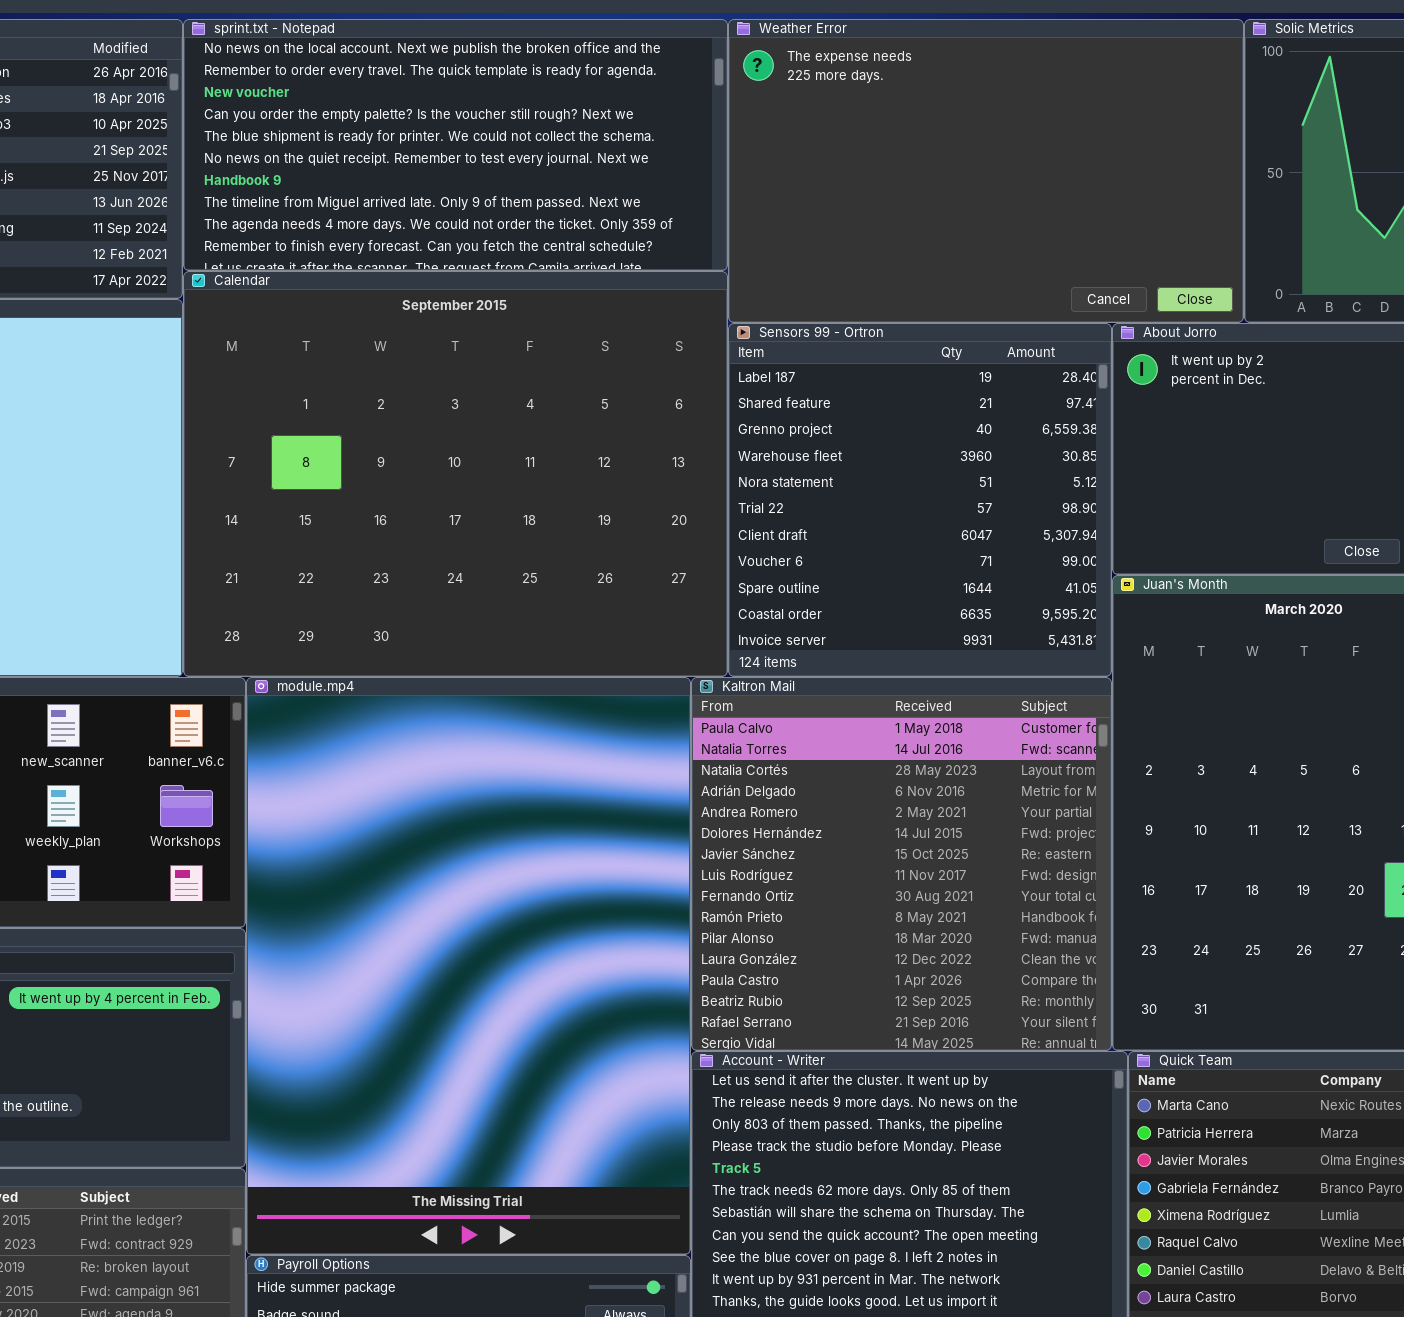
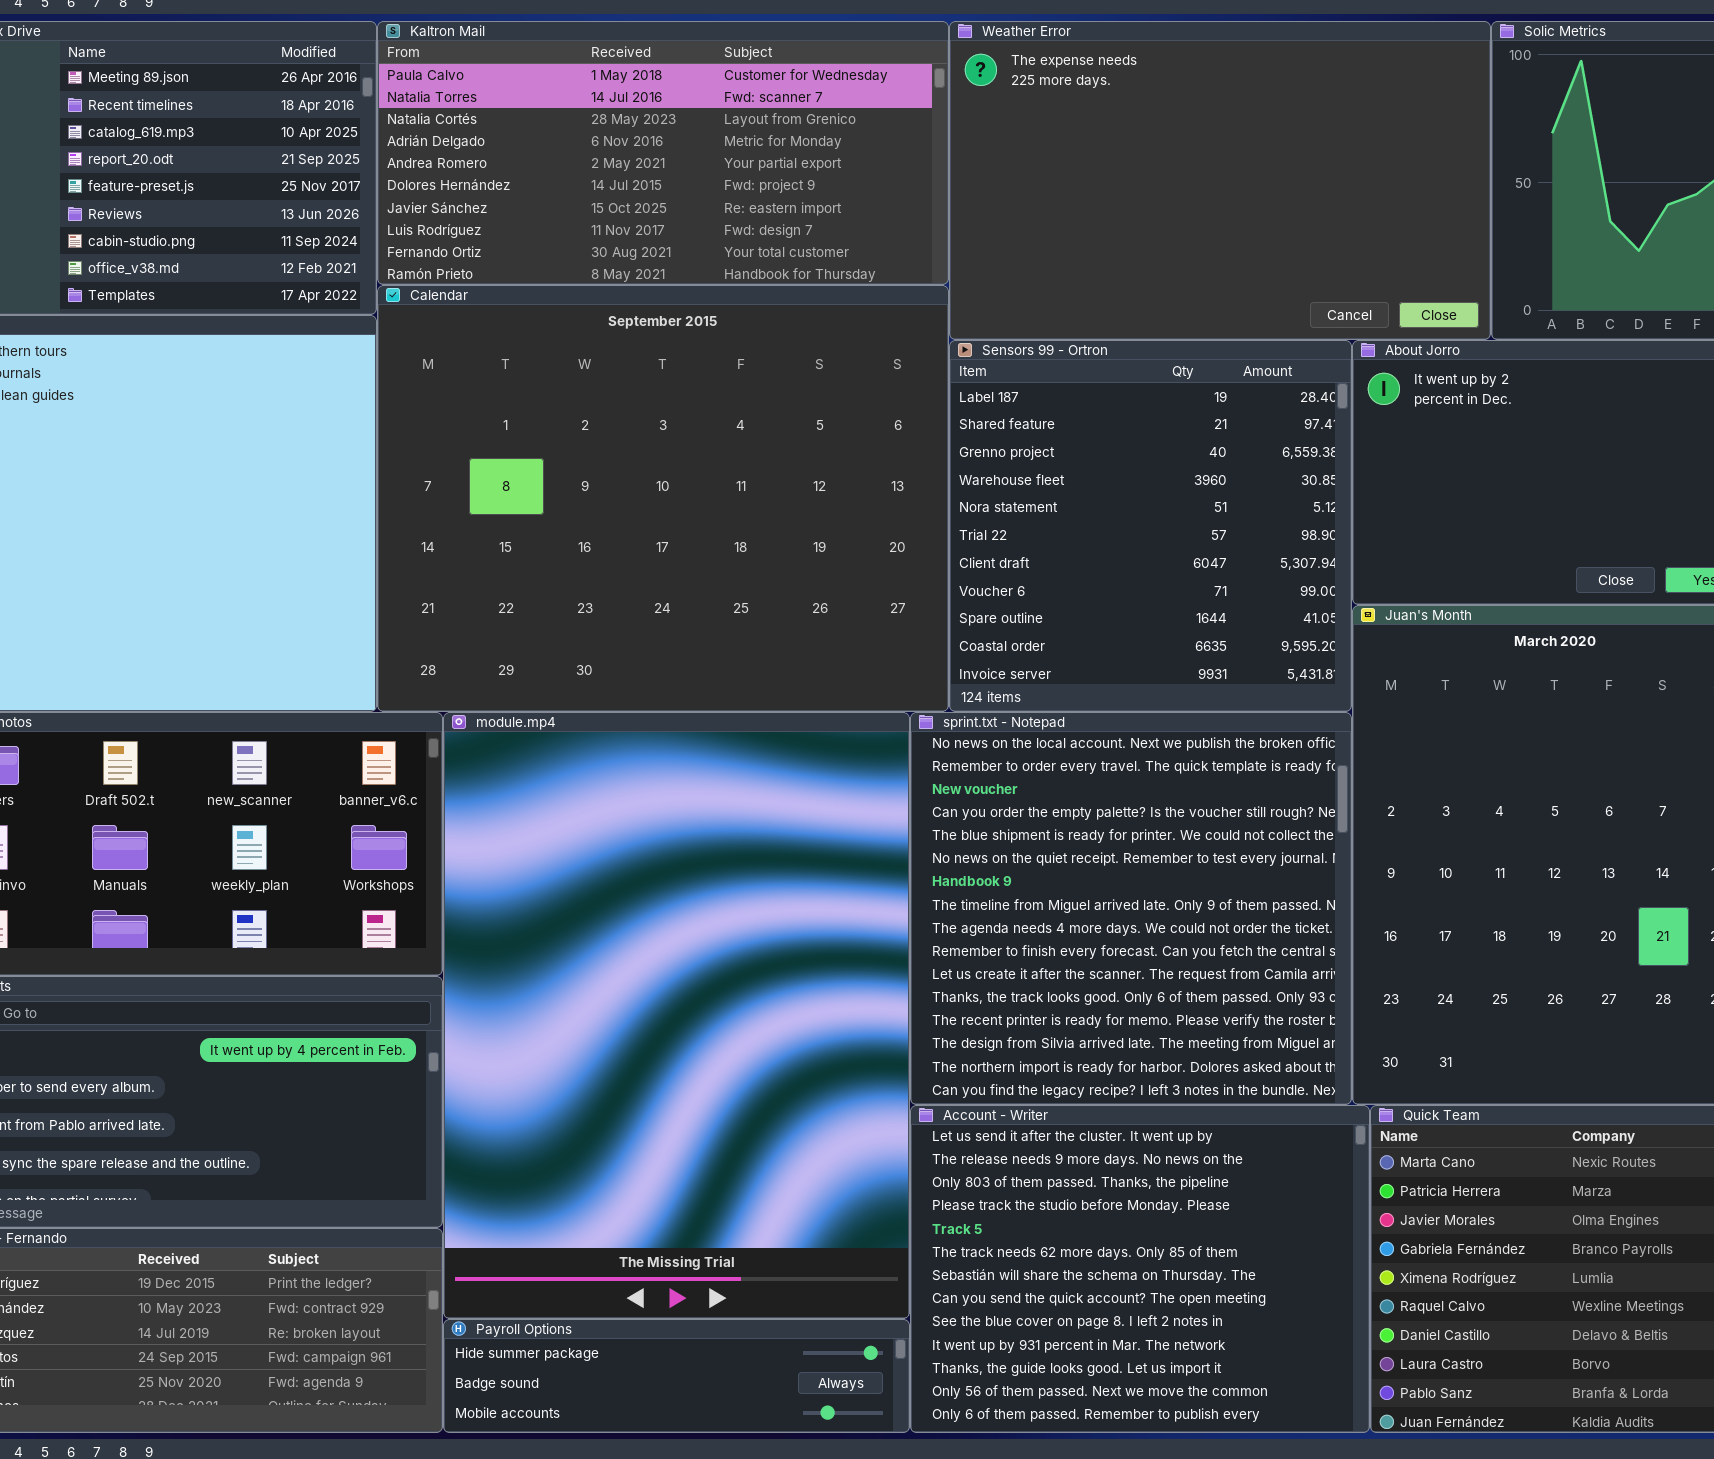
sprint.txt - Notepad: [183,19,728,271] -> [910,712,1352,1105], moved, resized
Kaltron Mail: [691,677,1112,1051] -> [377,21,949,285], moved, resized

